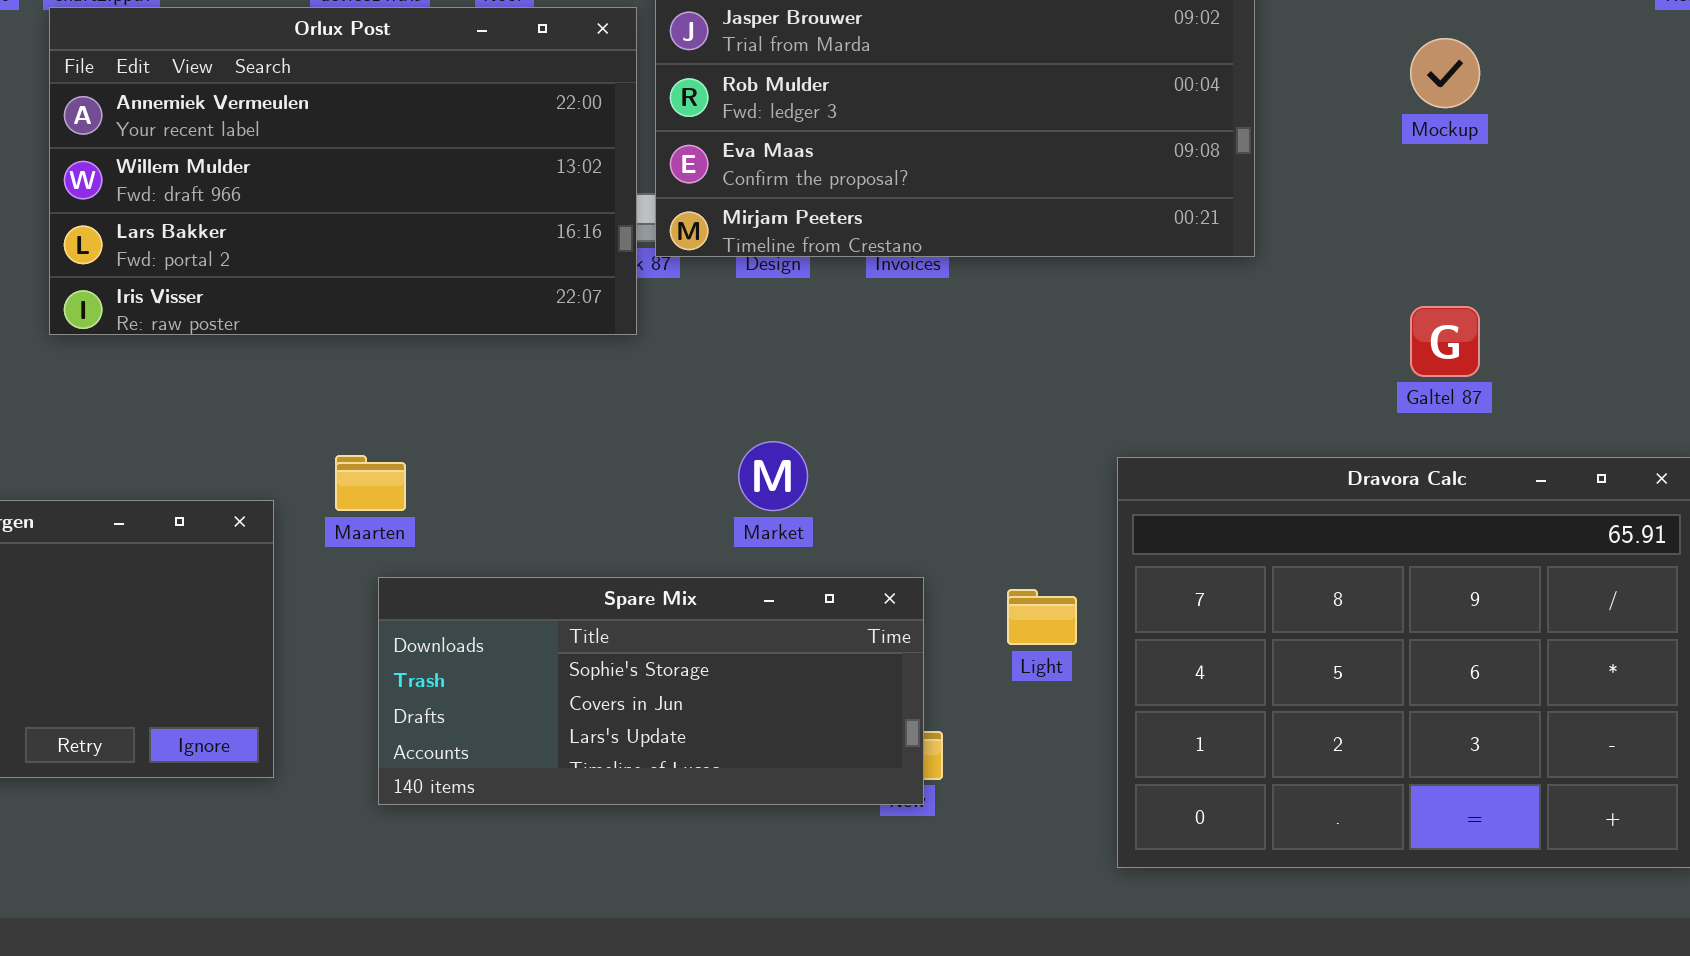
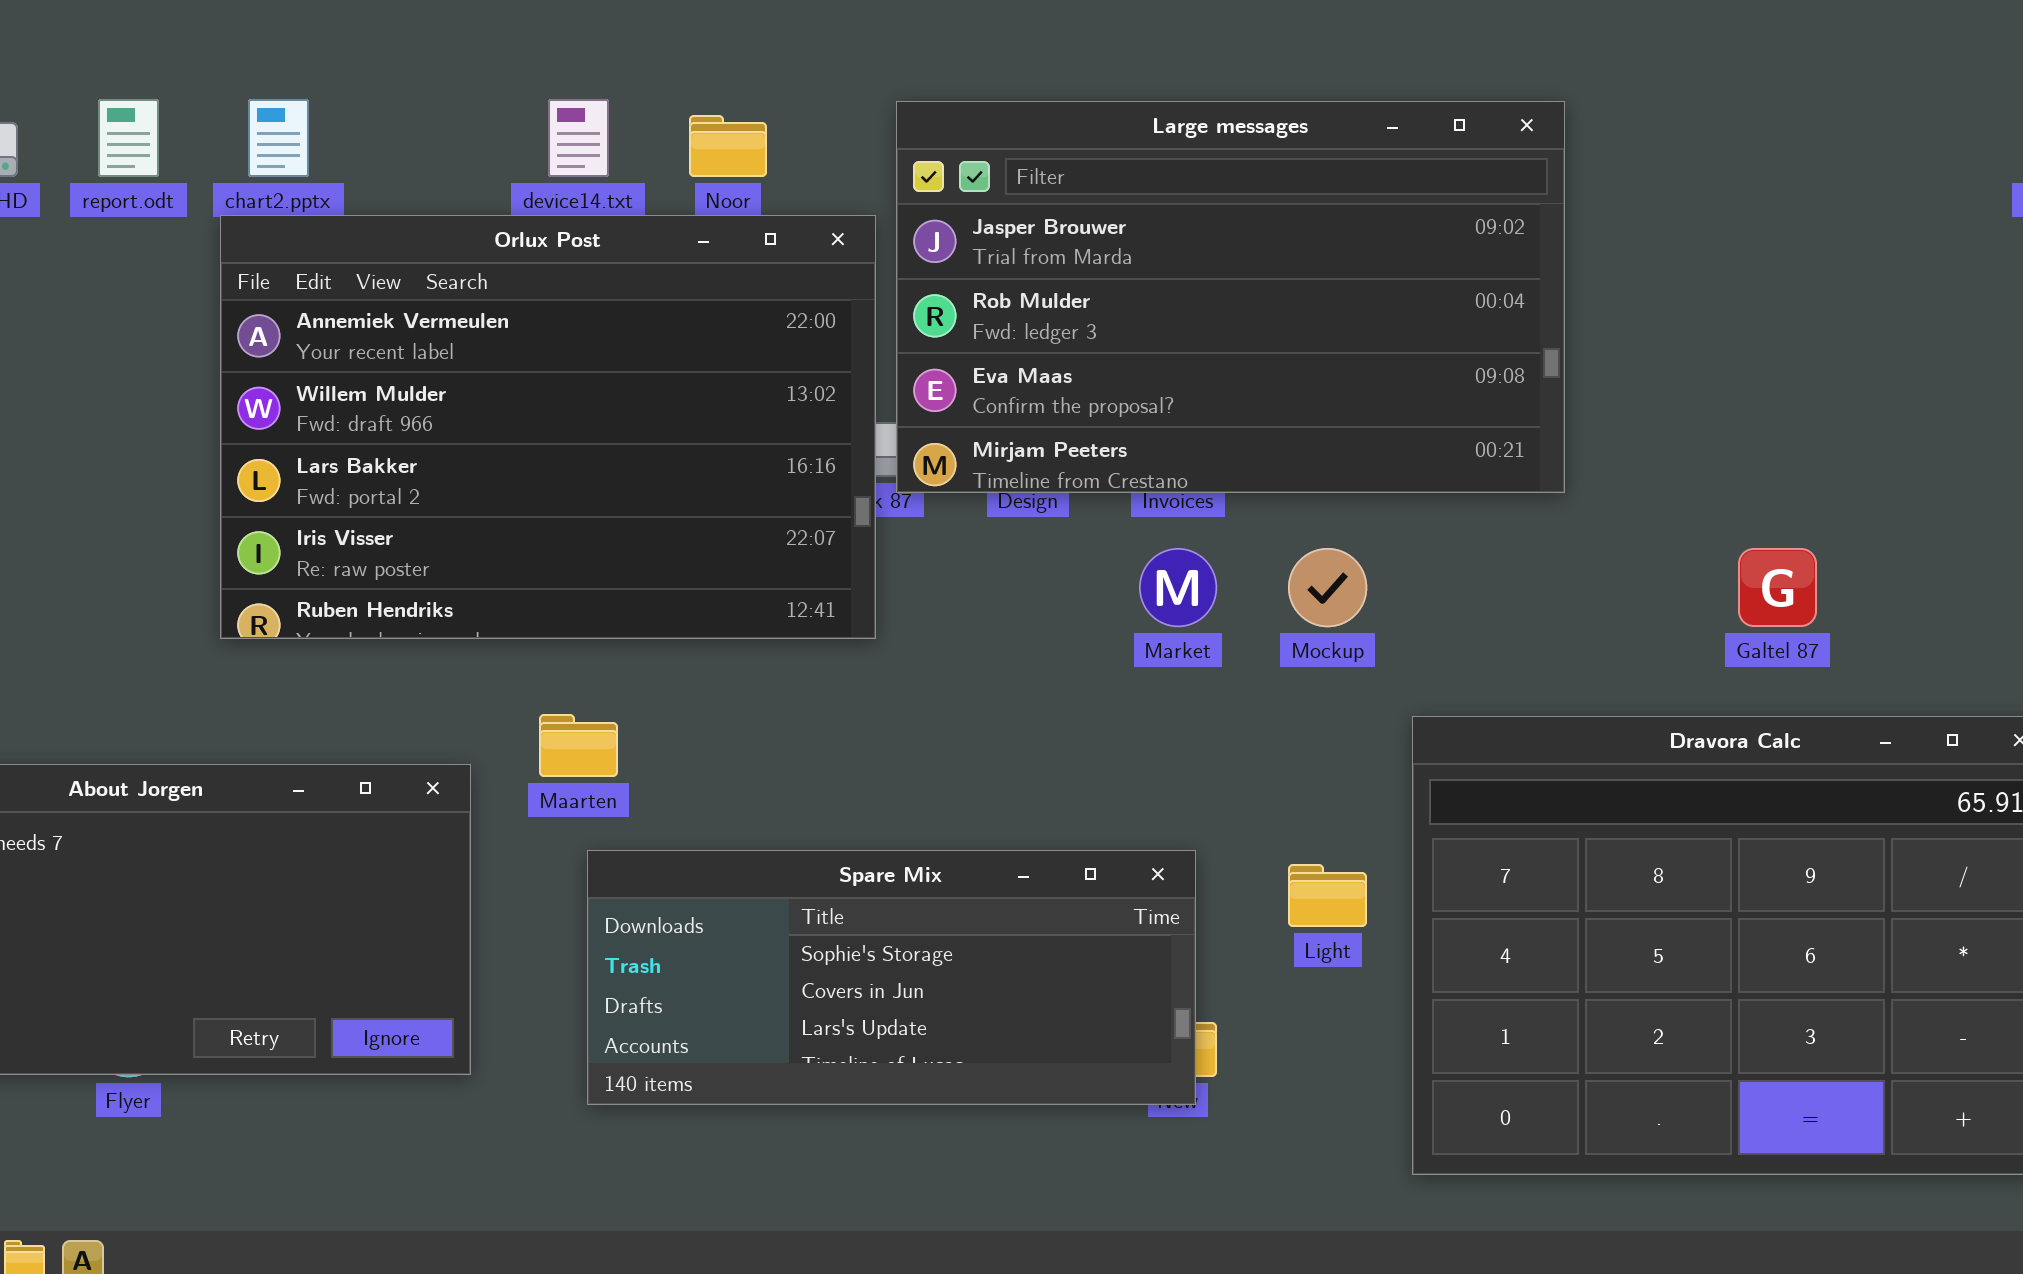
Orlux Post: [49,7,637,335] -> [220,215,876,639], resized
Mockup: [1410,38,1480,108] -> [1288,548,1367,627], moved
Market: [738,441,808,511] -> [1139,548,1217,627], moved

